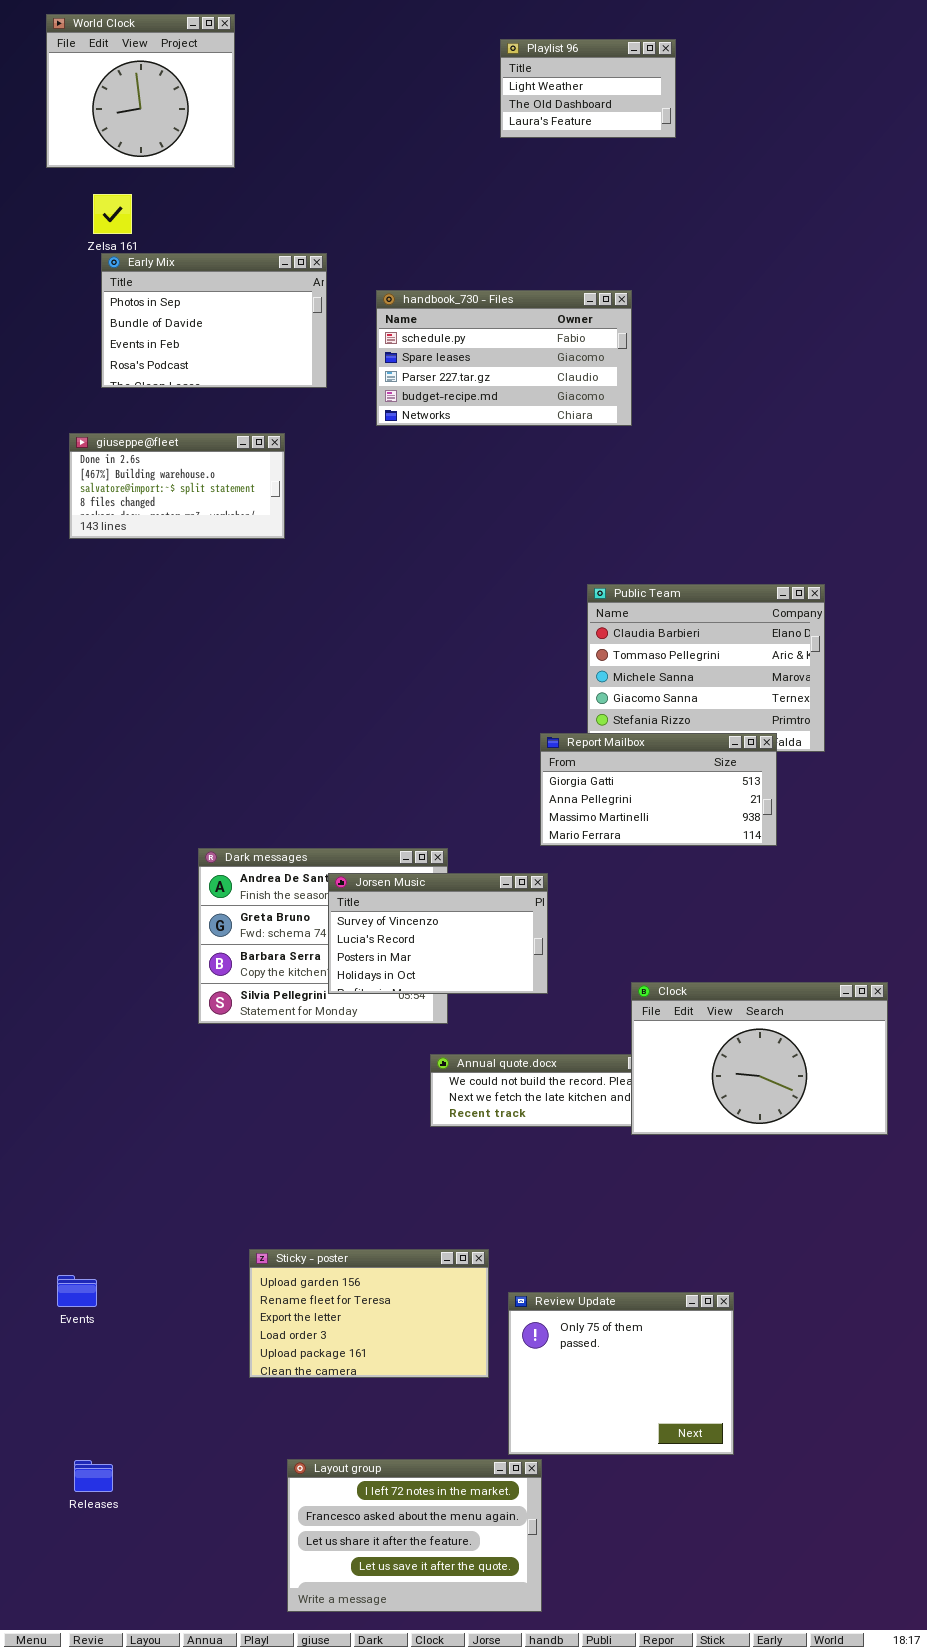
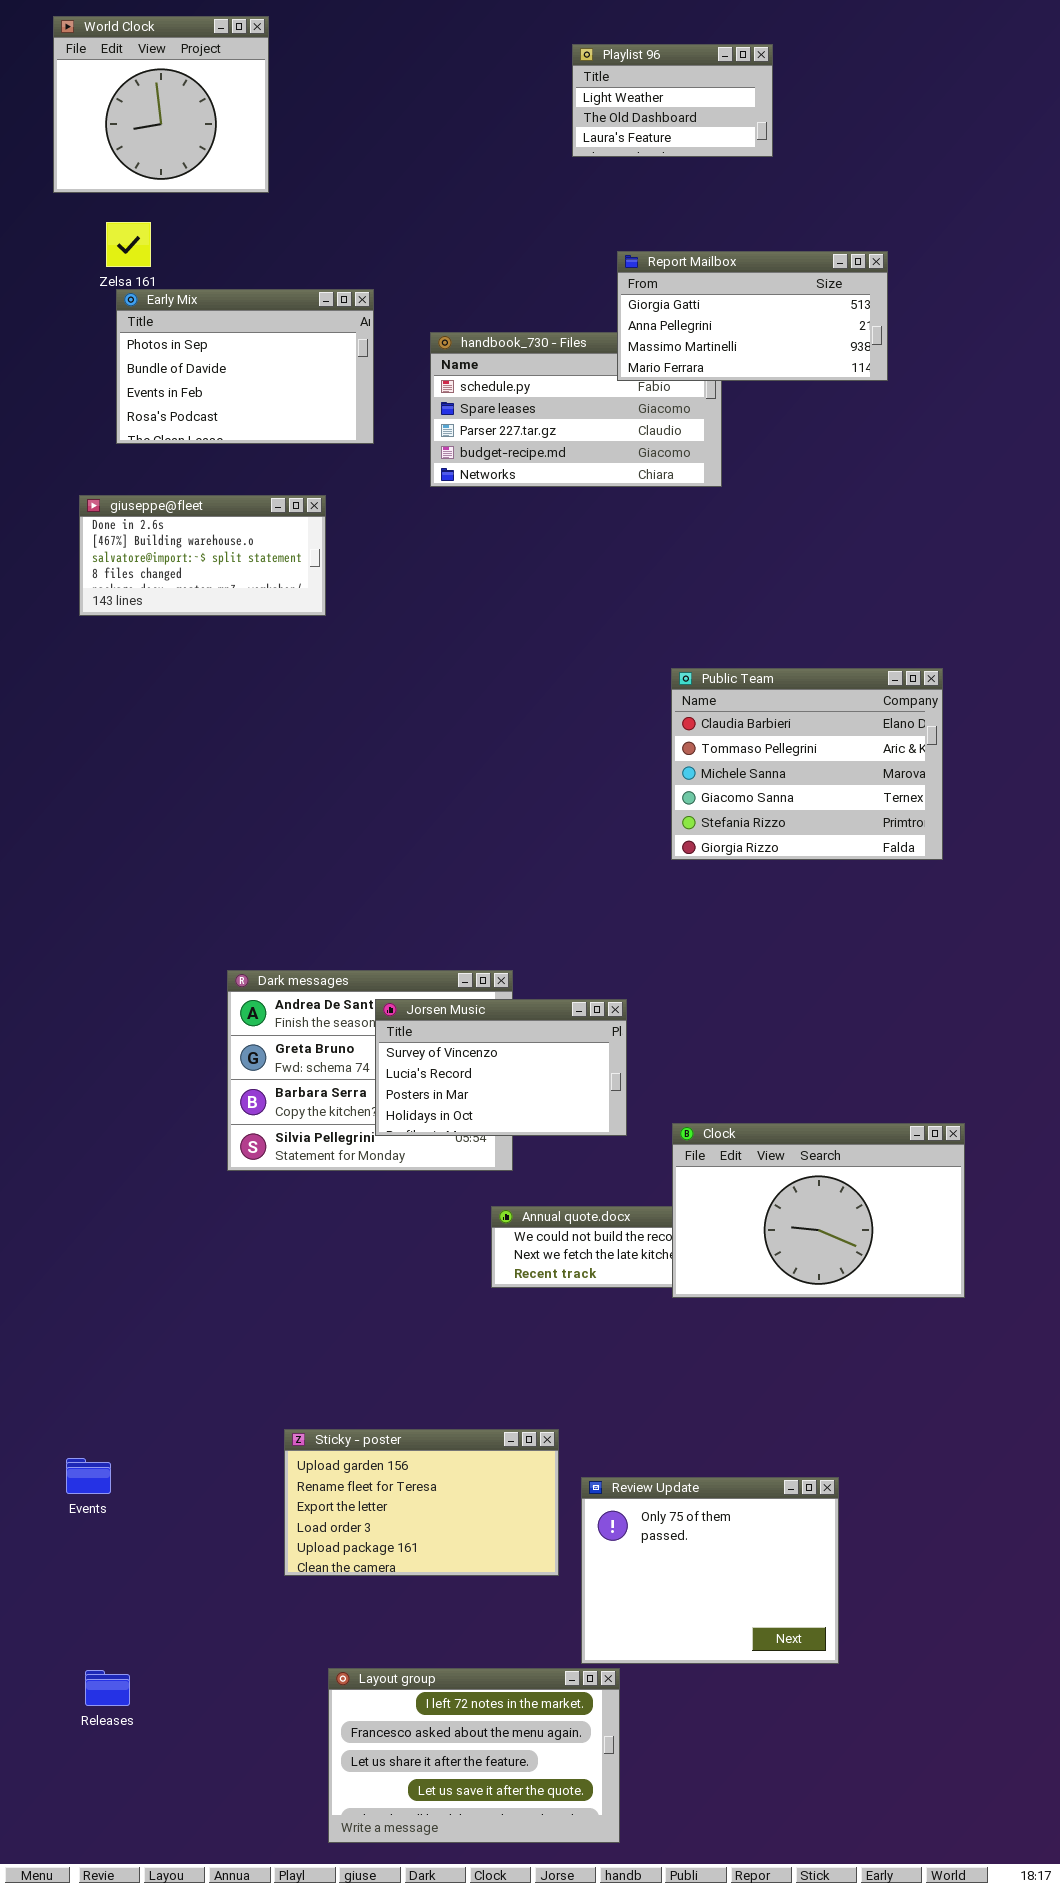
Report Mailbox: [540,733,777,846] -> [617,251,888,381], moved
Clock: [631,982,888,1135] -> [672,1123,965,1298], moved

